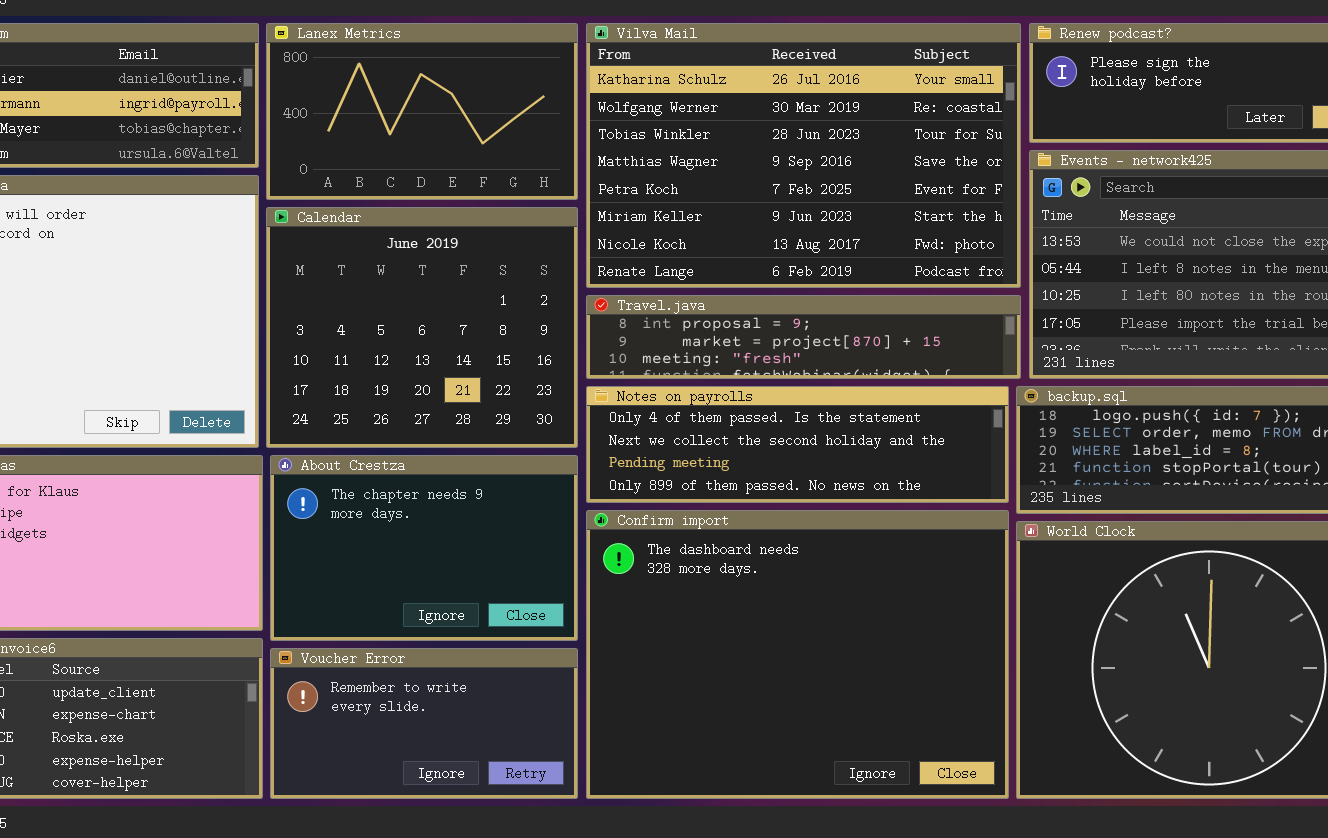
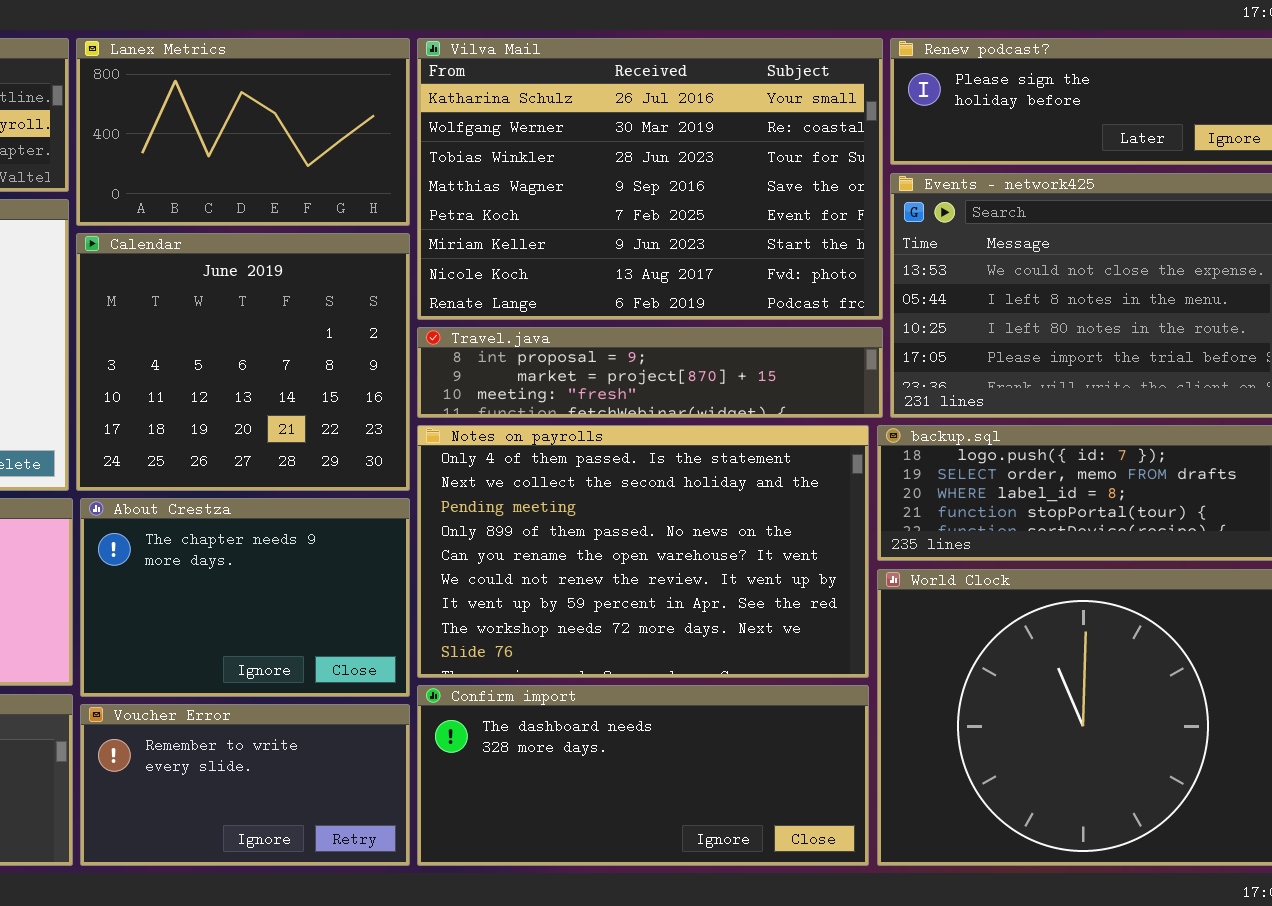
Notes on payrolls: [586,386,1009,503] -> [417,425,869,678], resized
Confirm import: [586,510,1009,799] -> [417,685,869,866], resized

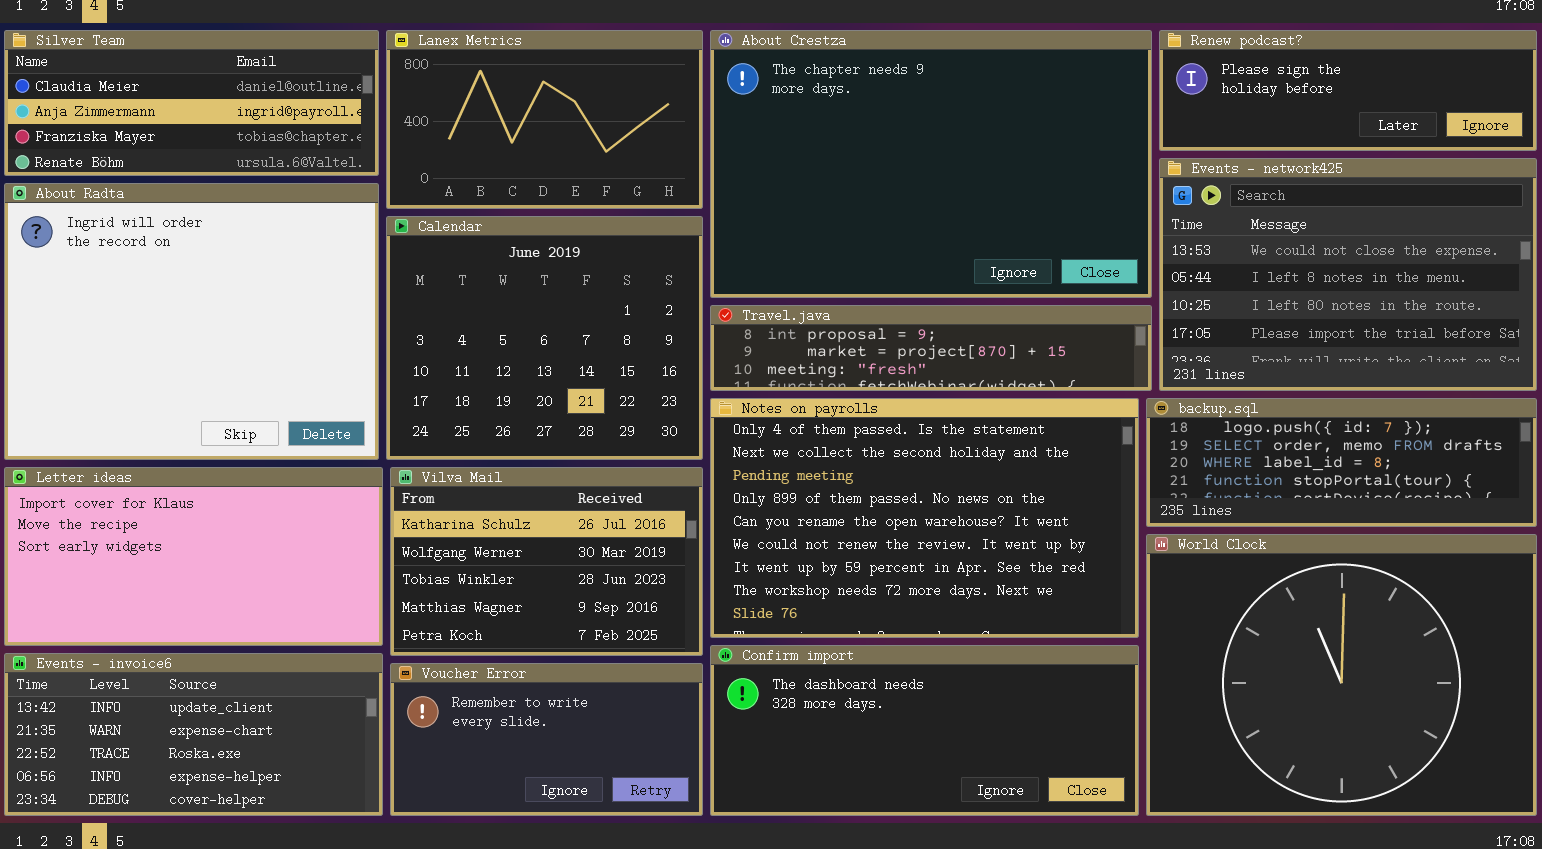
Vilva Mail: [417,38,883,320] -> [390,467,703,656], moved, resized
About Crestza: [80,498,410,697] -> [710,30,1152,298], moved, resized

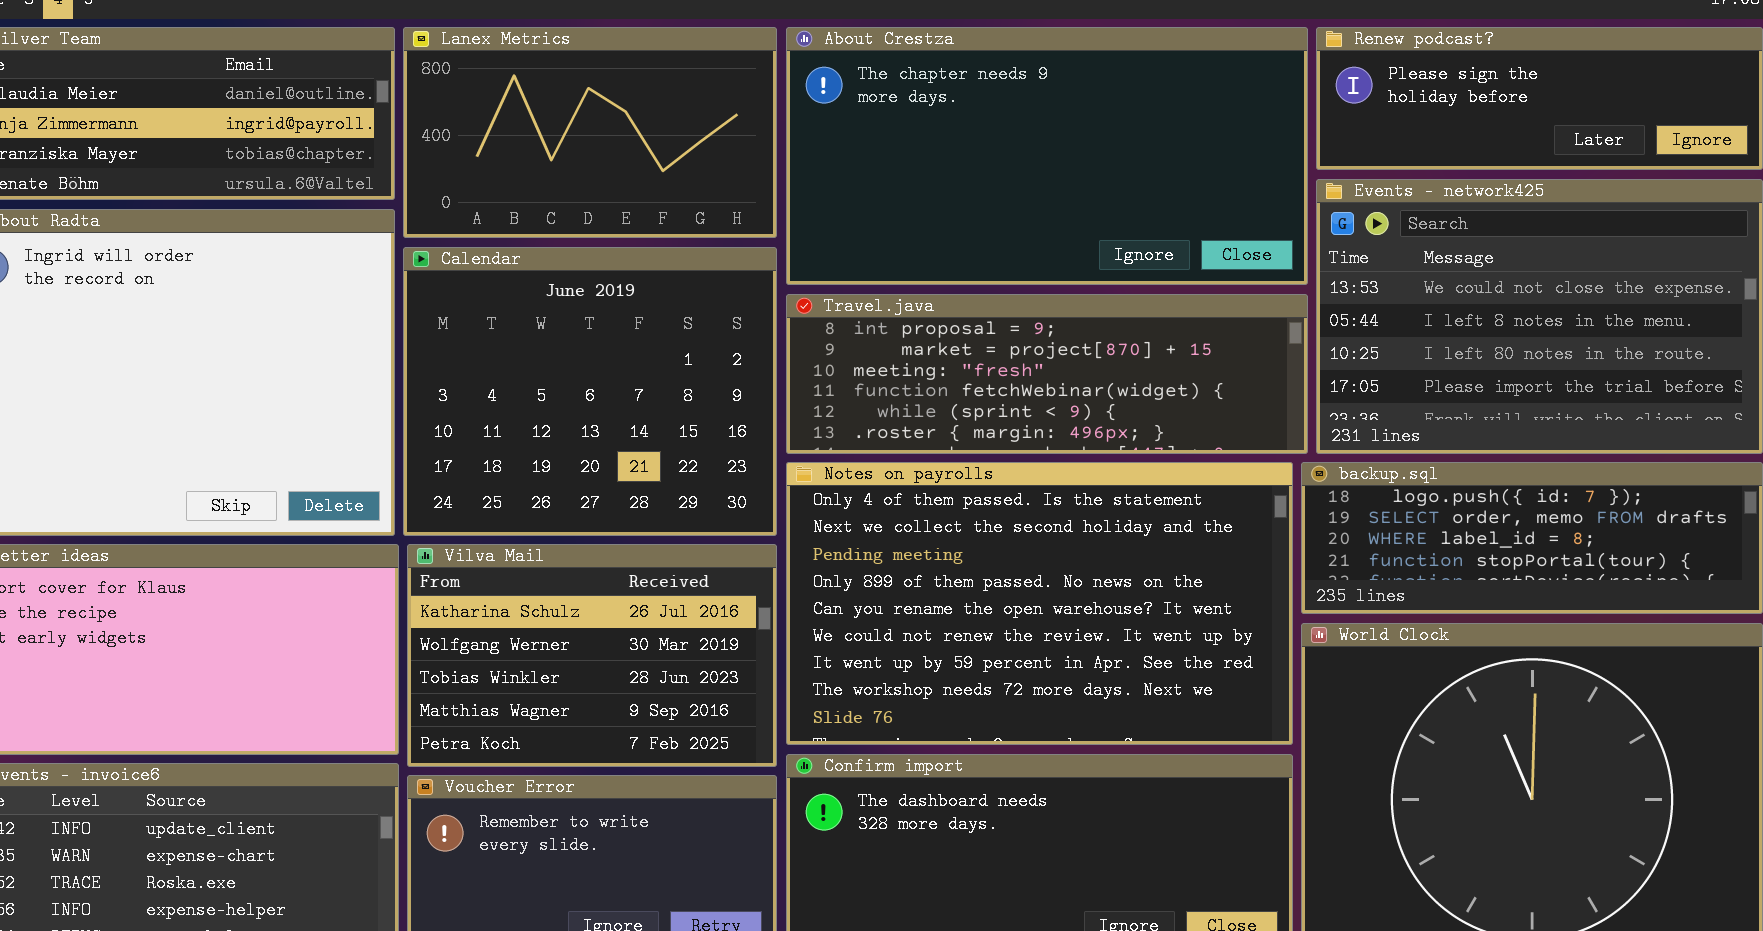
About Crestza: [710,30,1152,298] -> [786,27,1308,285], resized
Travel.java: [710,305,1152,391] -> [786,294,1308,454], resized

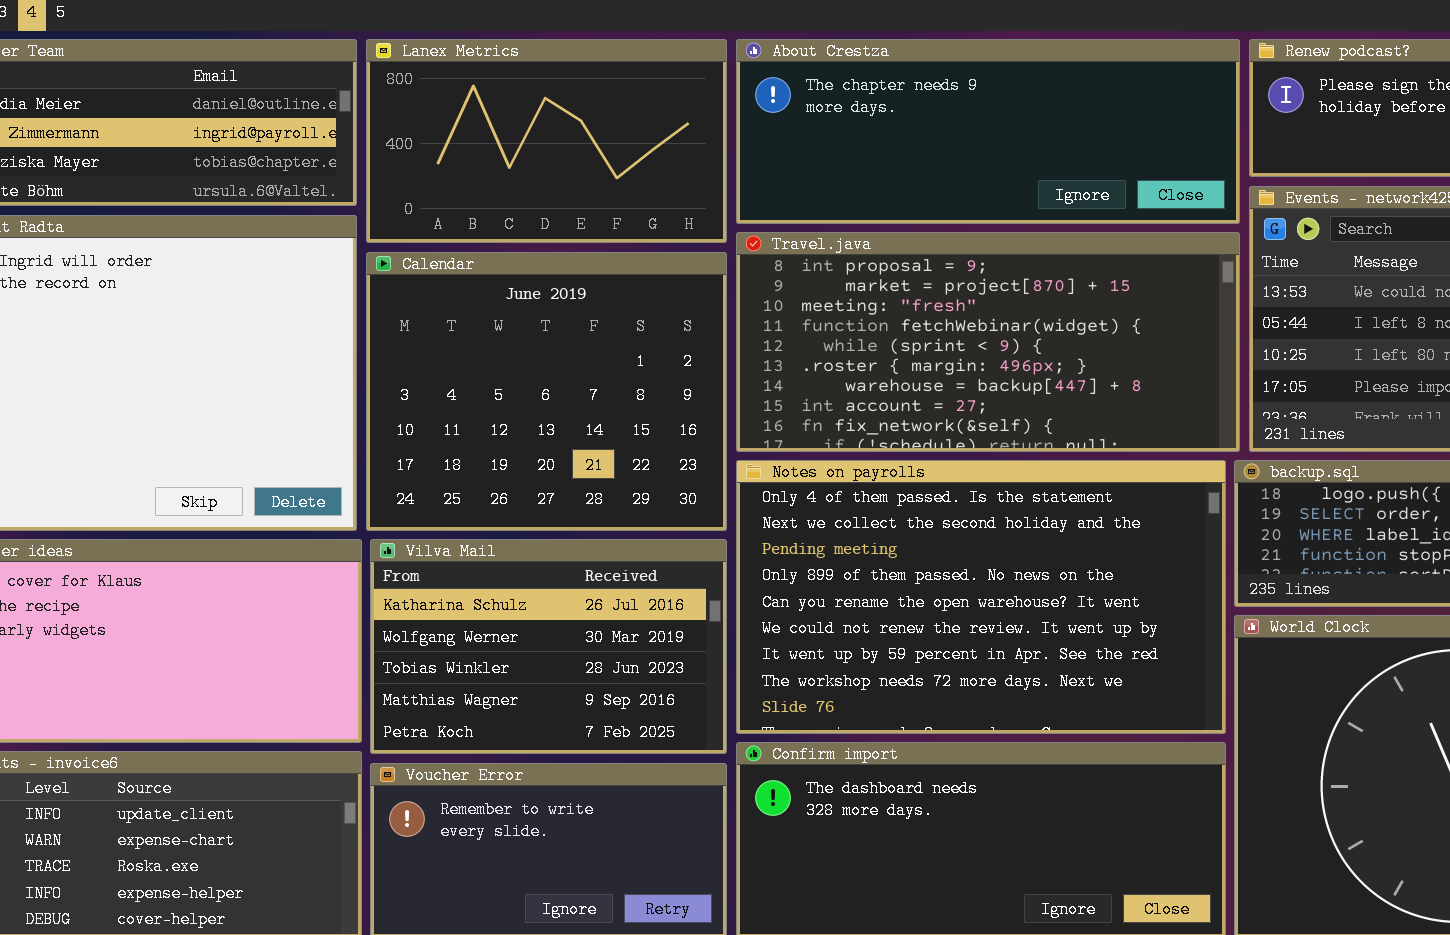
About Crestza: [786,27,1308,285] -> [736,39,1240,224], resized
Travel.java: [786,294,1308,454] -> [736,232,1240,452], resized

